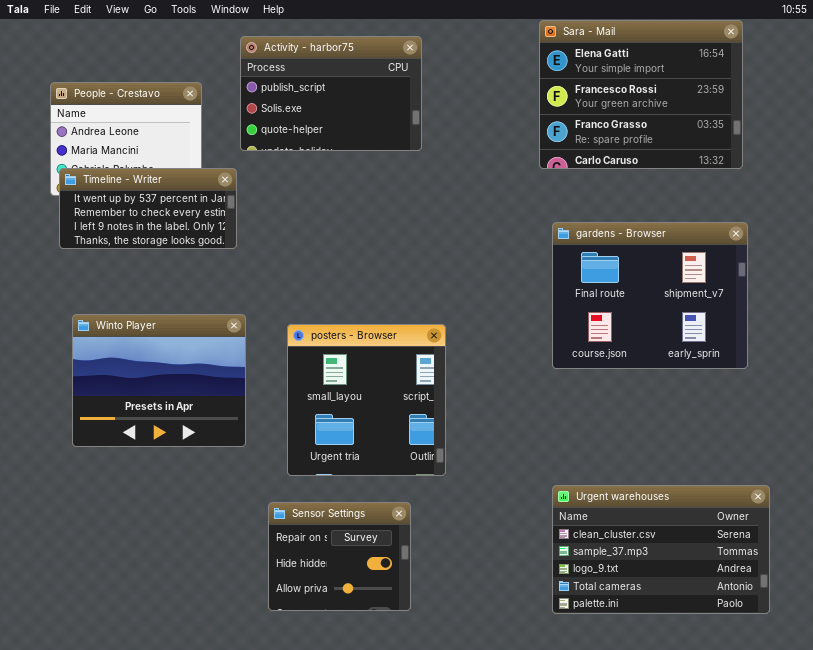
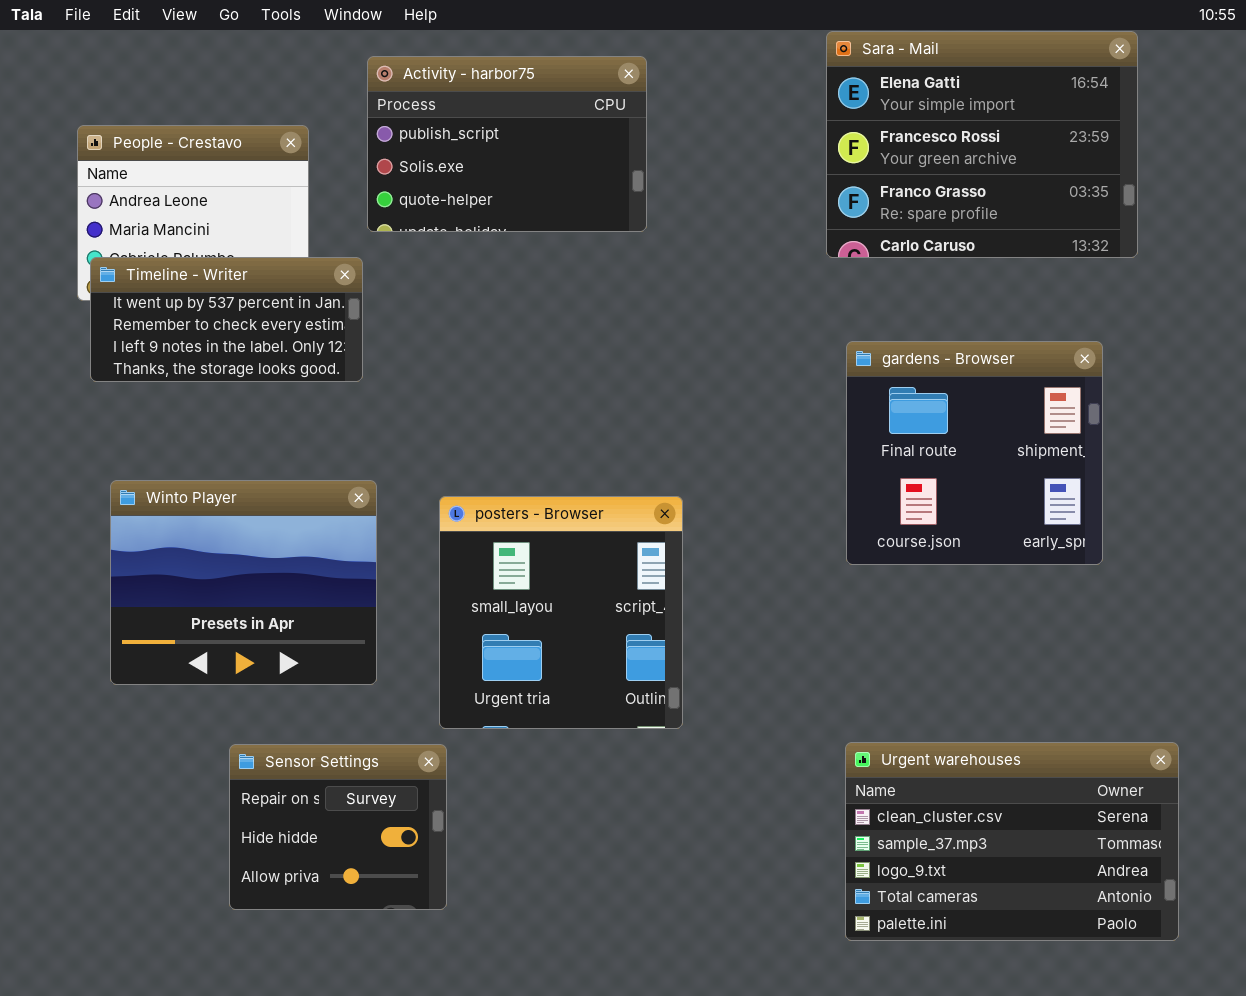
gardens - Browser: [552,222,748,369] -> [846,341,1103,565], resized
Sensor Settings: [268,502,411,611] -> [229,744,447,910], moved

